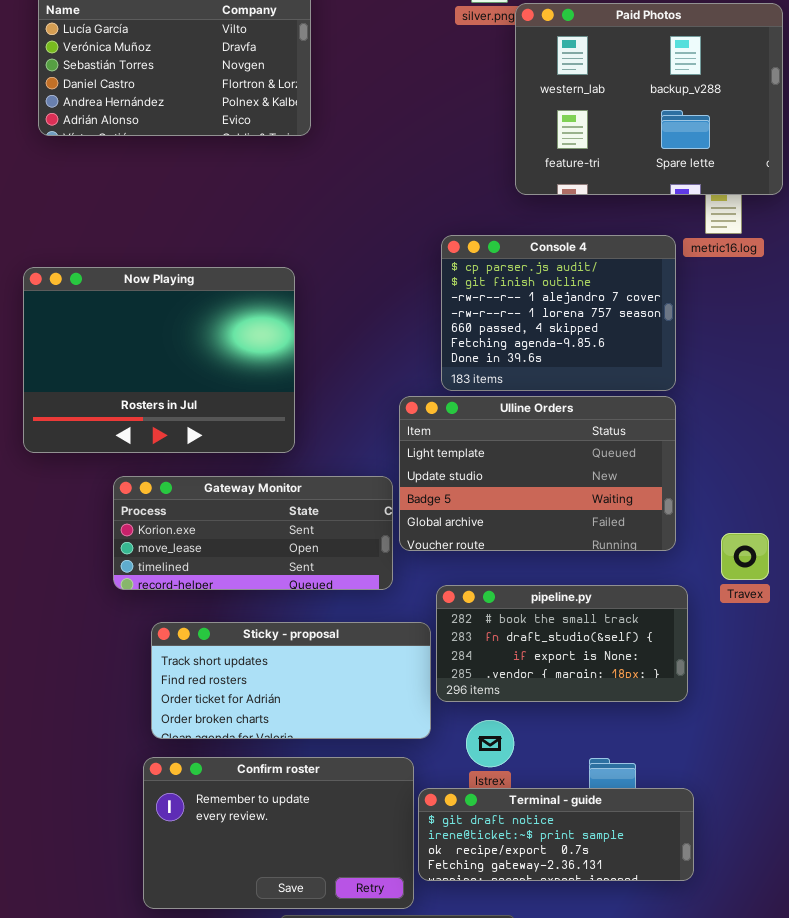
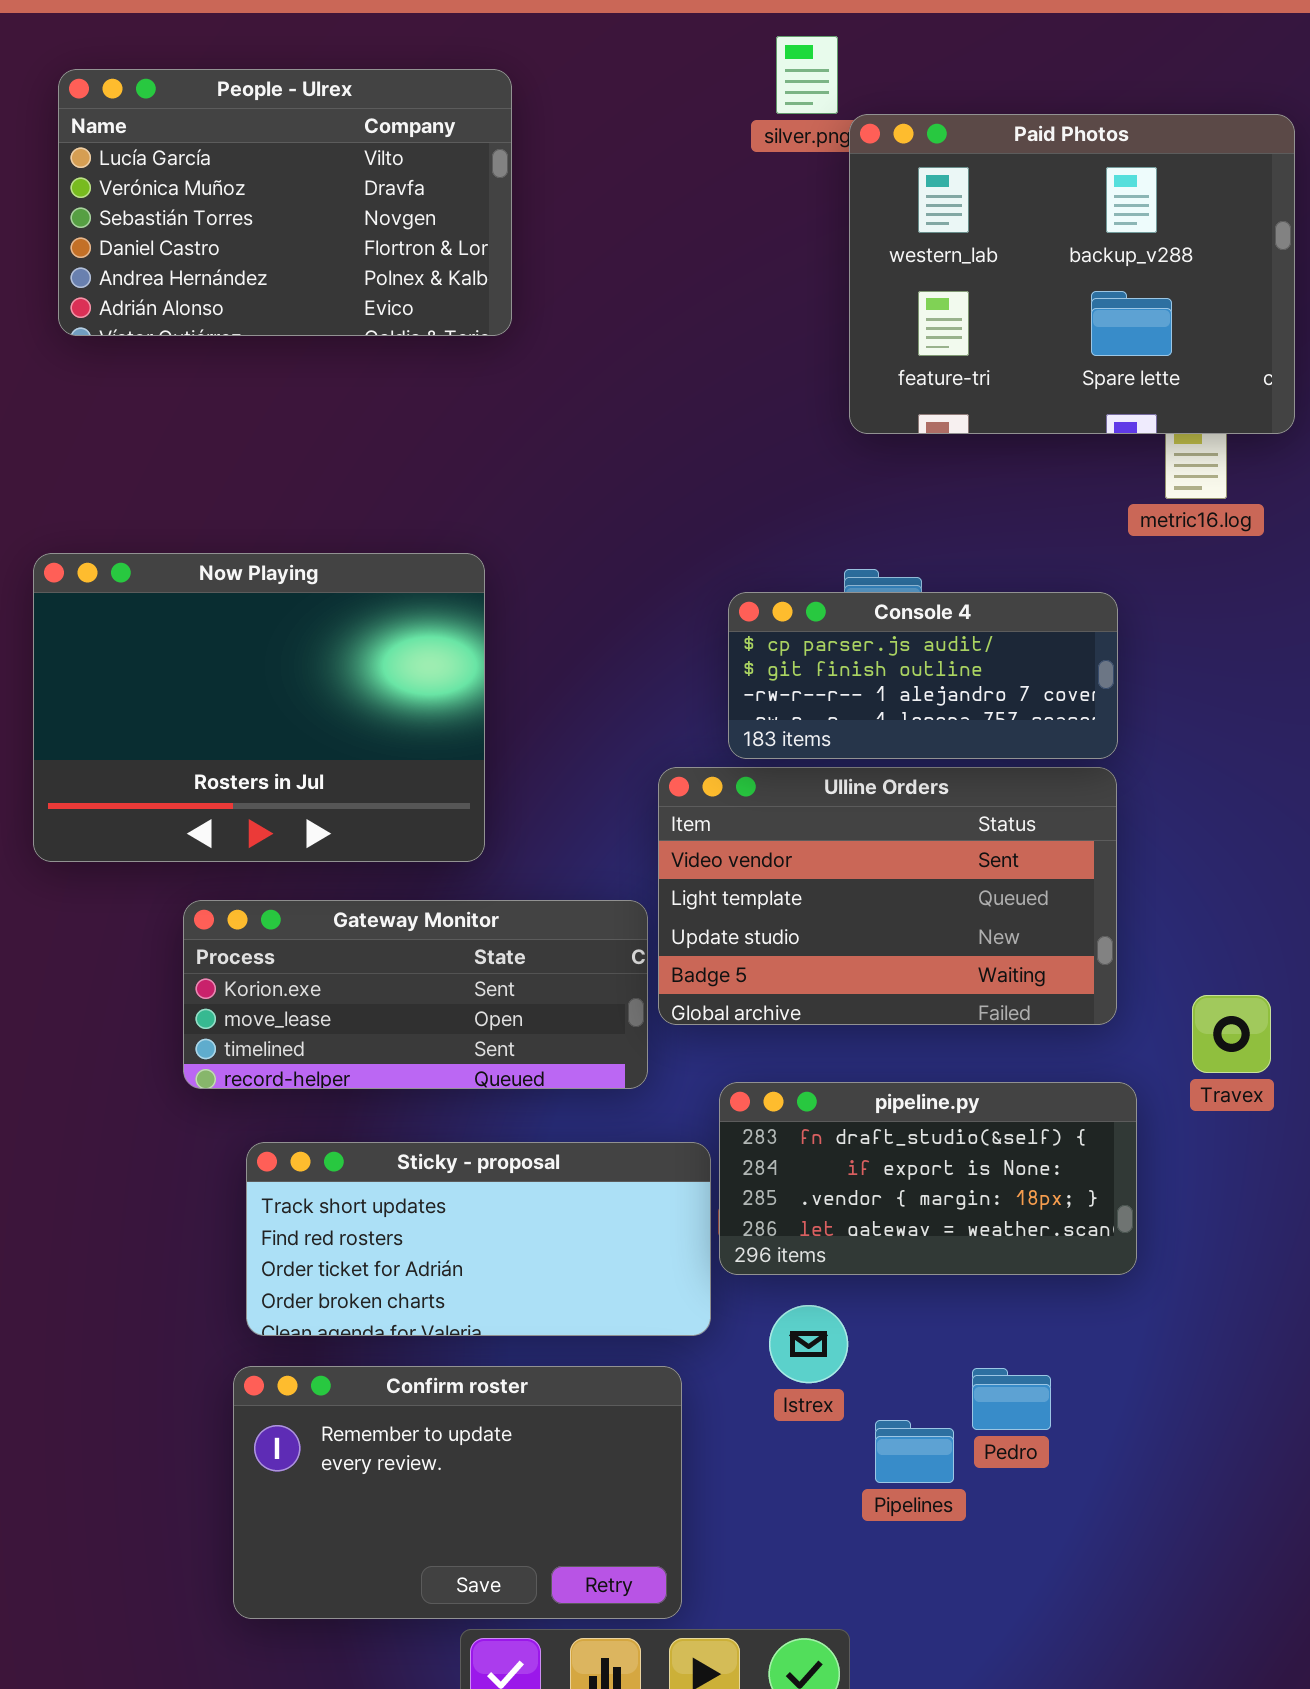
Console 4: [441,235,676,391] -> [728,592,1118,759], resized
Ulline Orders: [399,396,676,551] -> [658,767,1117,1025], scrolled up 1 row
pipeline.py: [436,585,688,702] -> [719,1082,1137,1275], scrolled down 1 row
Terminal - guide: [418,788,694,881] -> none, closed

